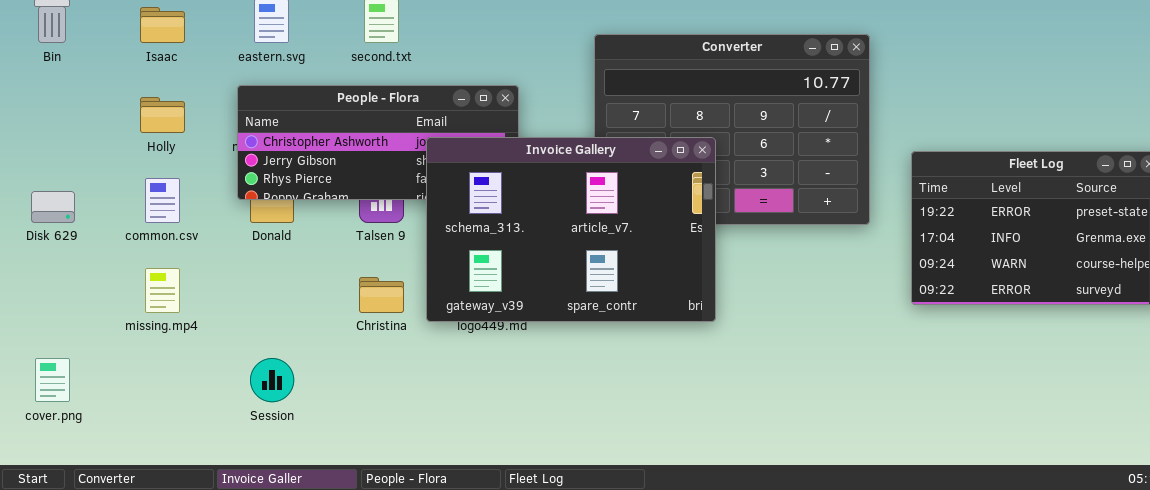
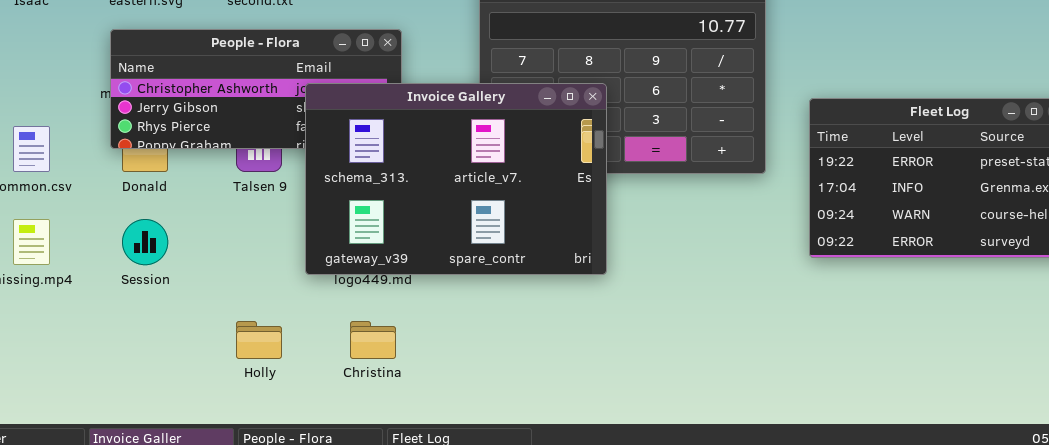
Holly: [140,97,185,133] -> [236,321,282,359], moved
Christina: [359,277,404,313] -> [350,321,396,359], moved
Session: [250,358,294,402] -> [122,219,168,265], moved

